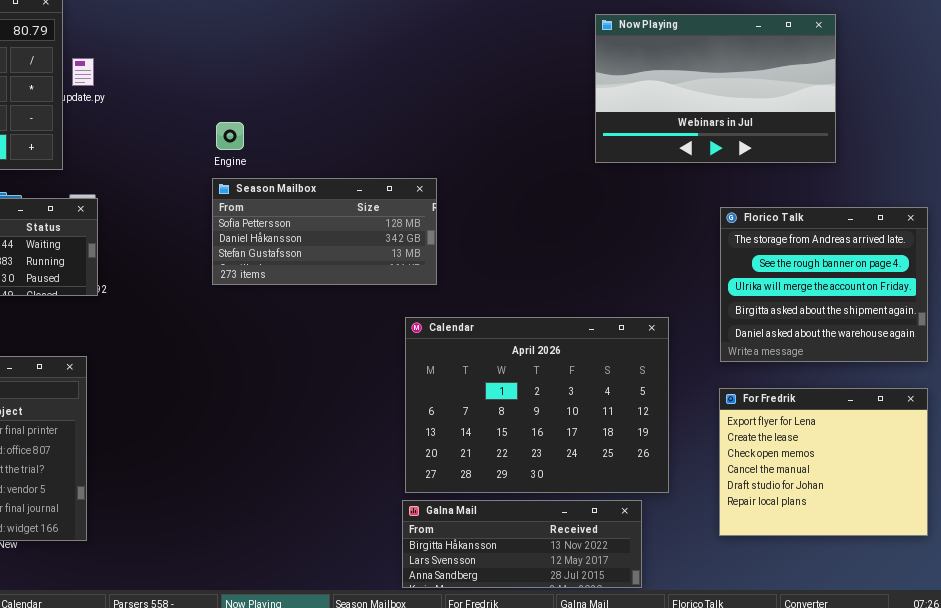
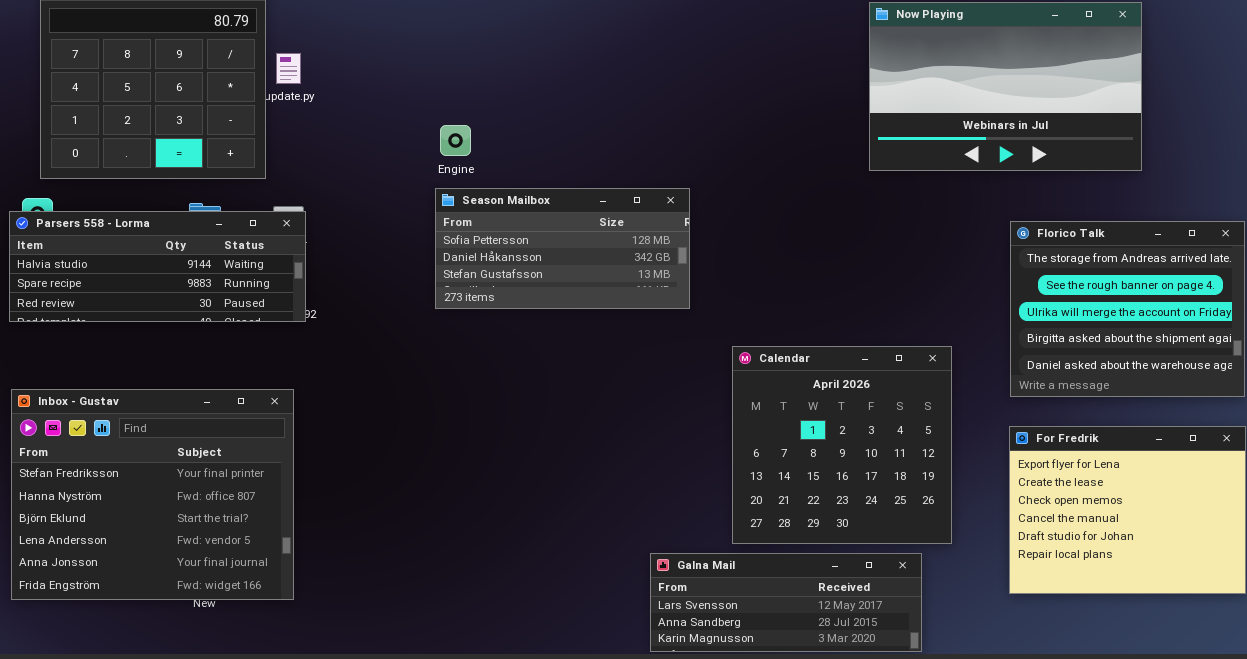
Calendar: [405,317,669,493] -> [732,346,952,544], resized
Galna Mail: [402,500,642,588] -> [650,553,922,652], scrolled down 1 row

